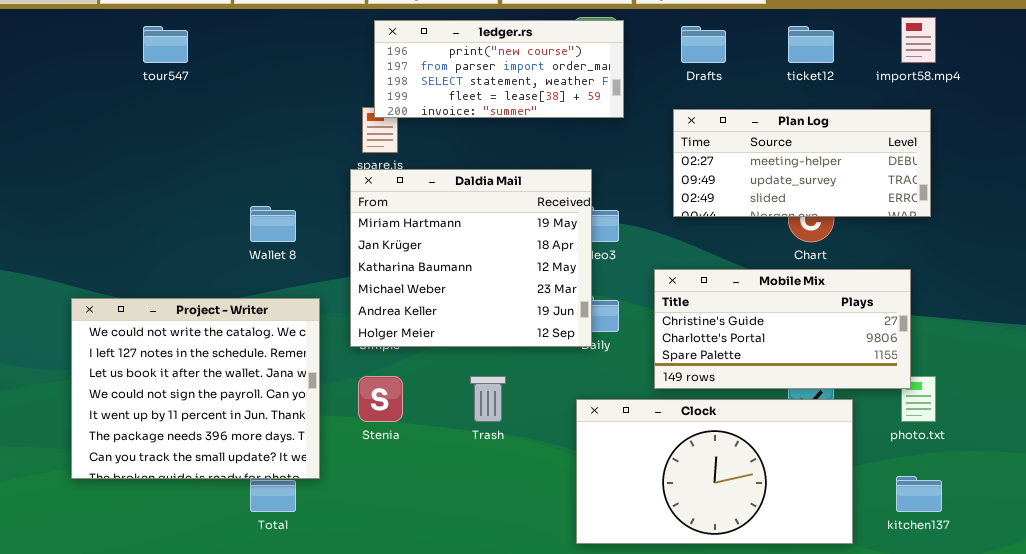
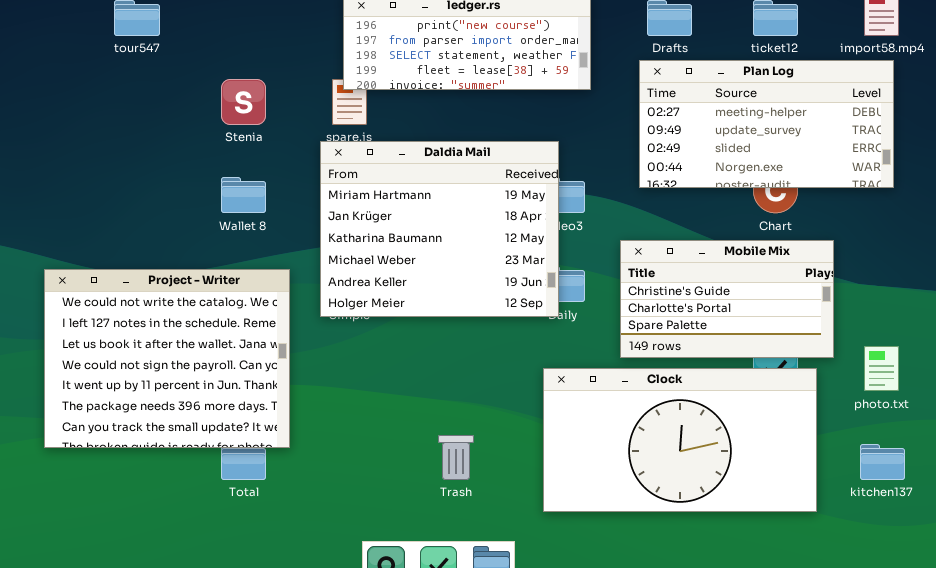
Plan Log: [673,109,931,217] -> [639,60,894,188], resized
Mobile Mix: [654,269,911,389] -> [620,240,834,358], resized
Stenia: [358,376,403,422] -> [221,79,266,125], moved
Trash: [470,376,506,422] -> [438,435,474,480], moved

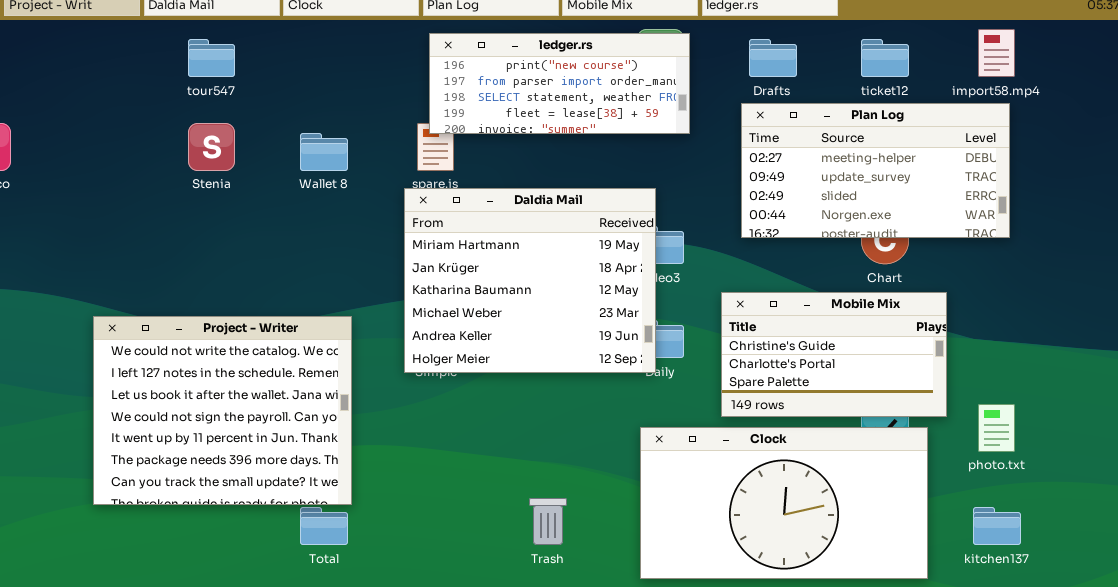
Stenia: [221,79,266,125] -> [188,123,235,171], moved
Wallet 8: [221,177,266,213] -> [300,133,348,171], moved
Project - Writer: [44,269,290,448] -> [93,316,352,505], moved

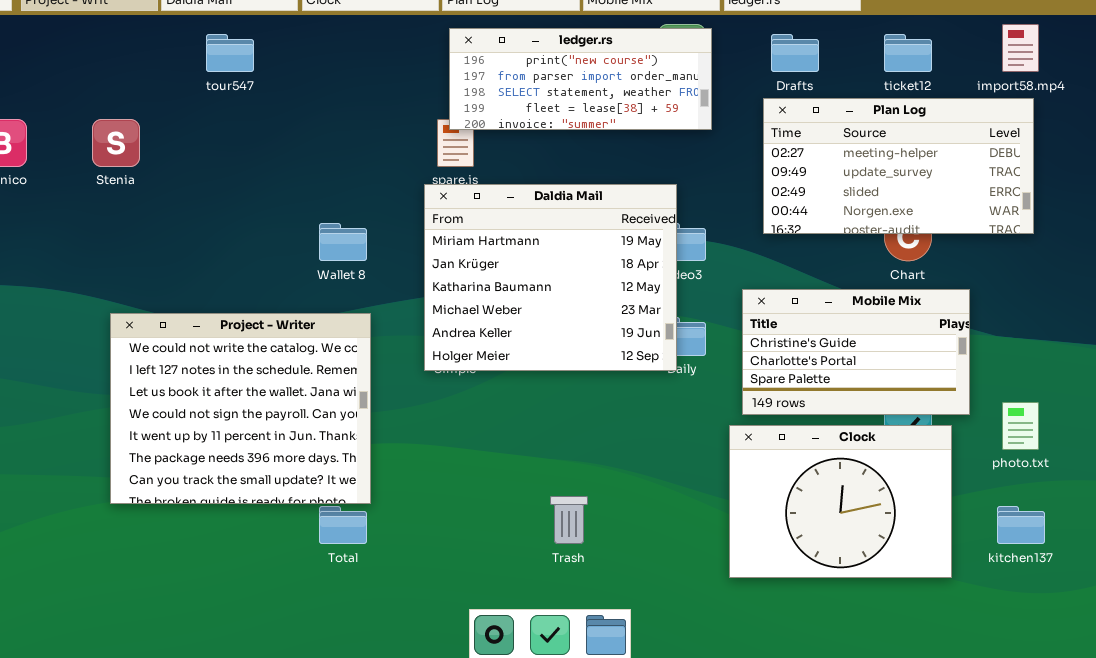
Stenia: [188,123,235,171] -> [92,119,140,167], moved
Wallet 8: [300,133,348,171] -> [319,223,367,261], moved
Clock: [640,427,928,579] -> [729,425,952,578], resized

